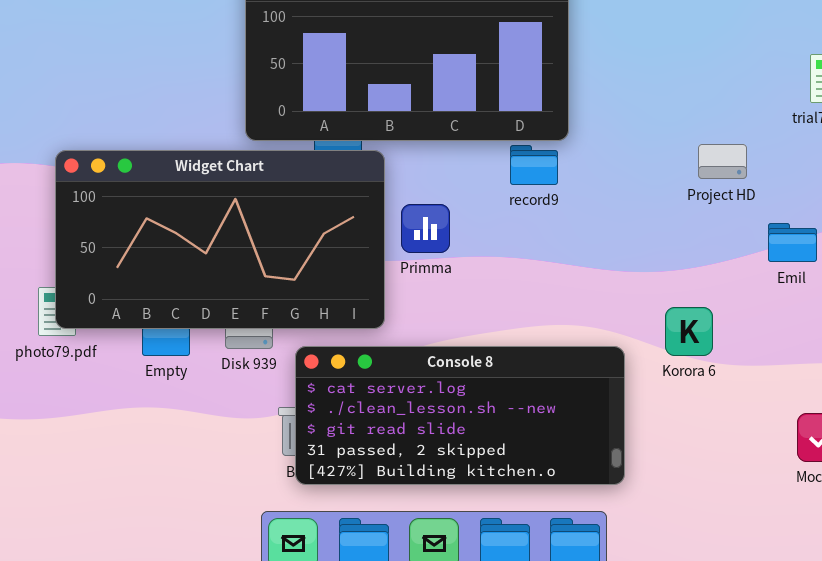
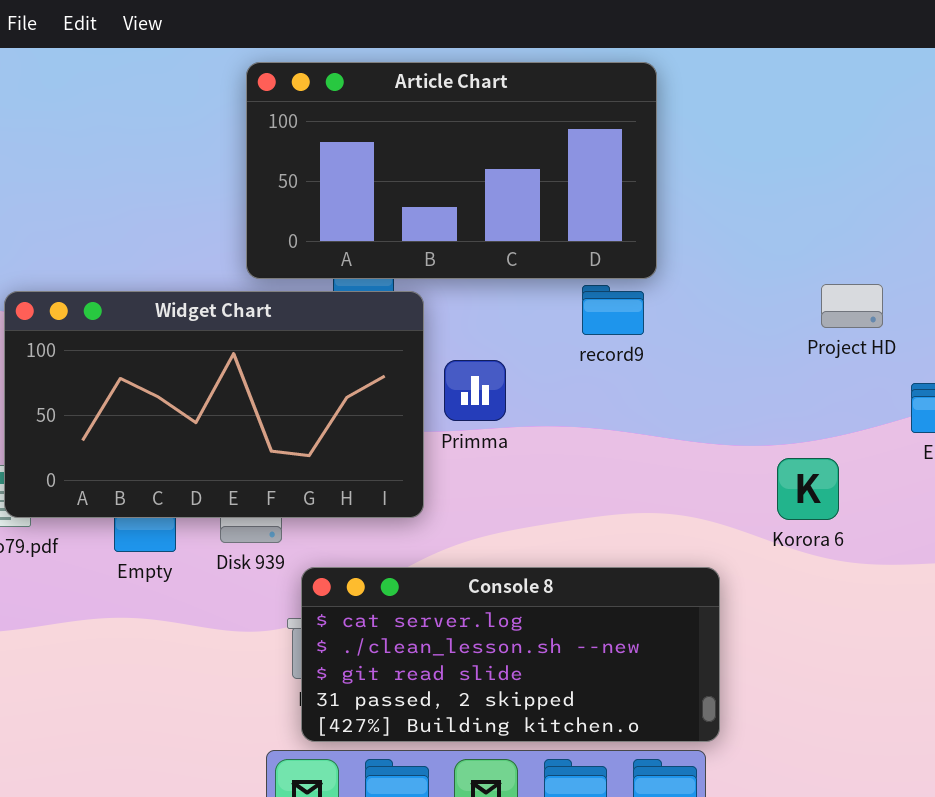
Korora 6: [665,307,713,356] -> [777,458,839,520], moved
Console 8: [295,346,625,485] -> [301,567,720,742], moved

